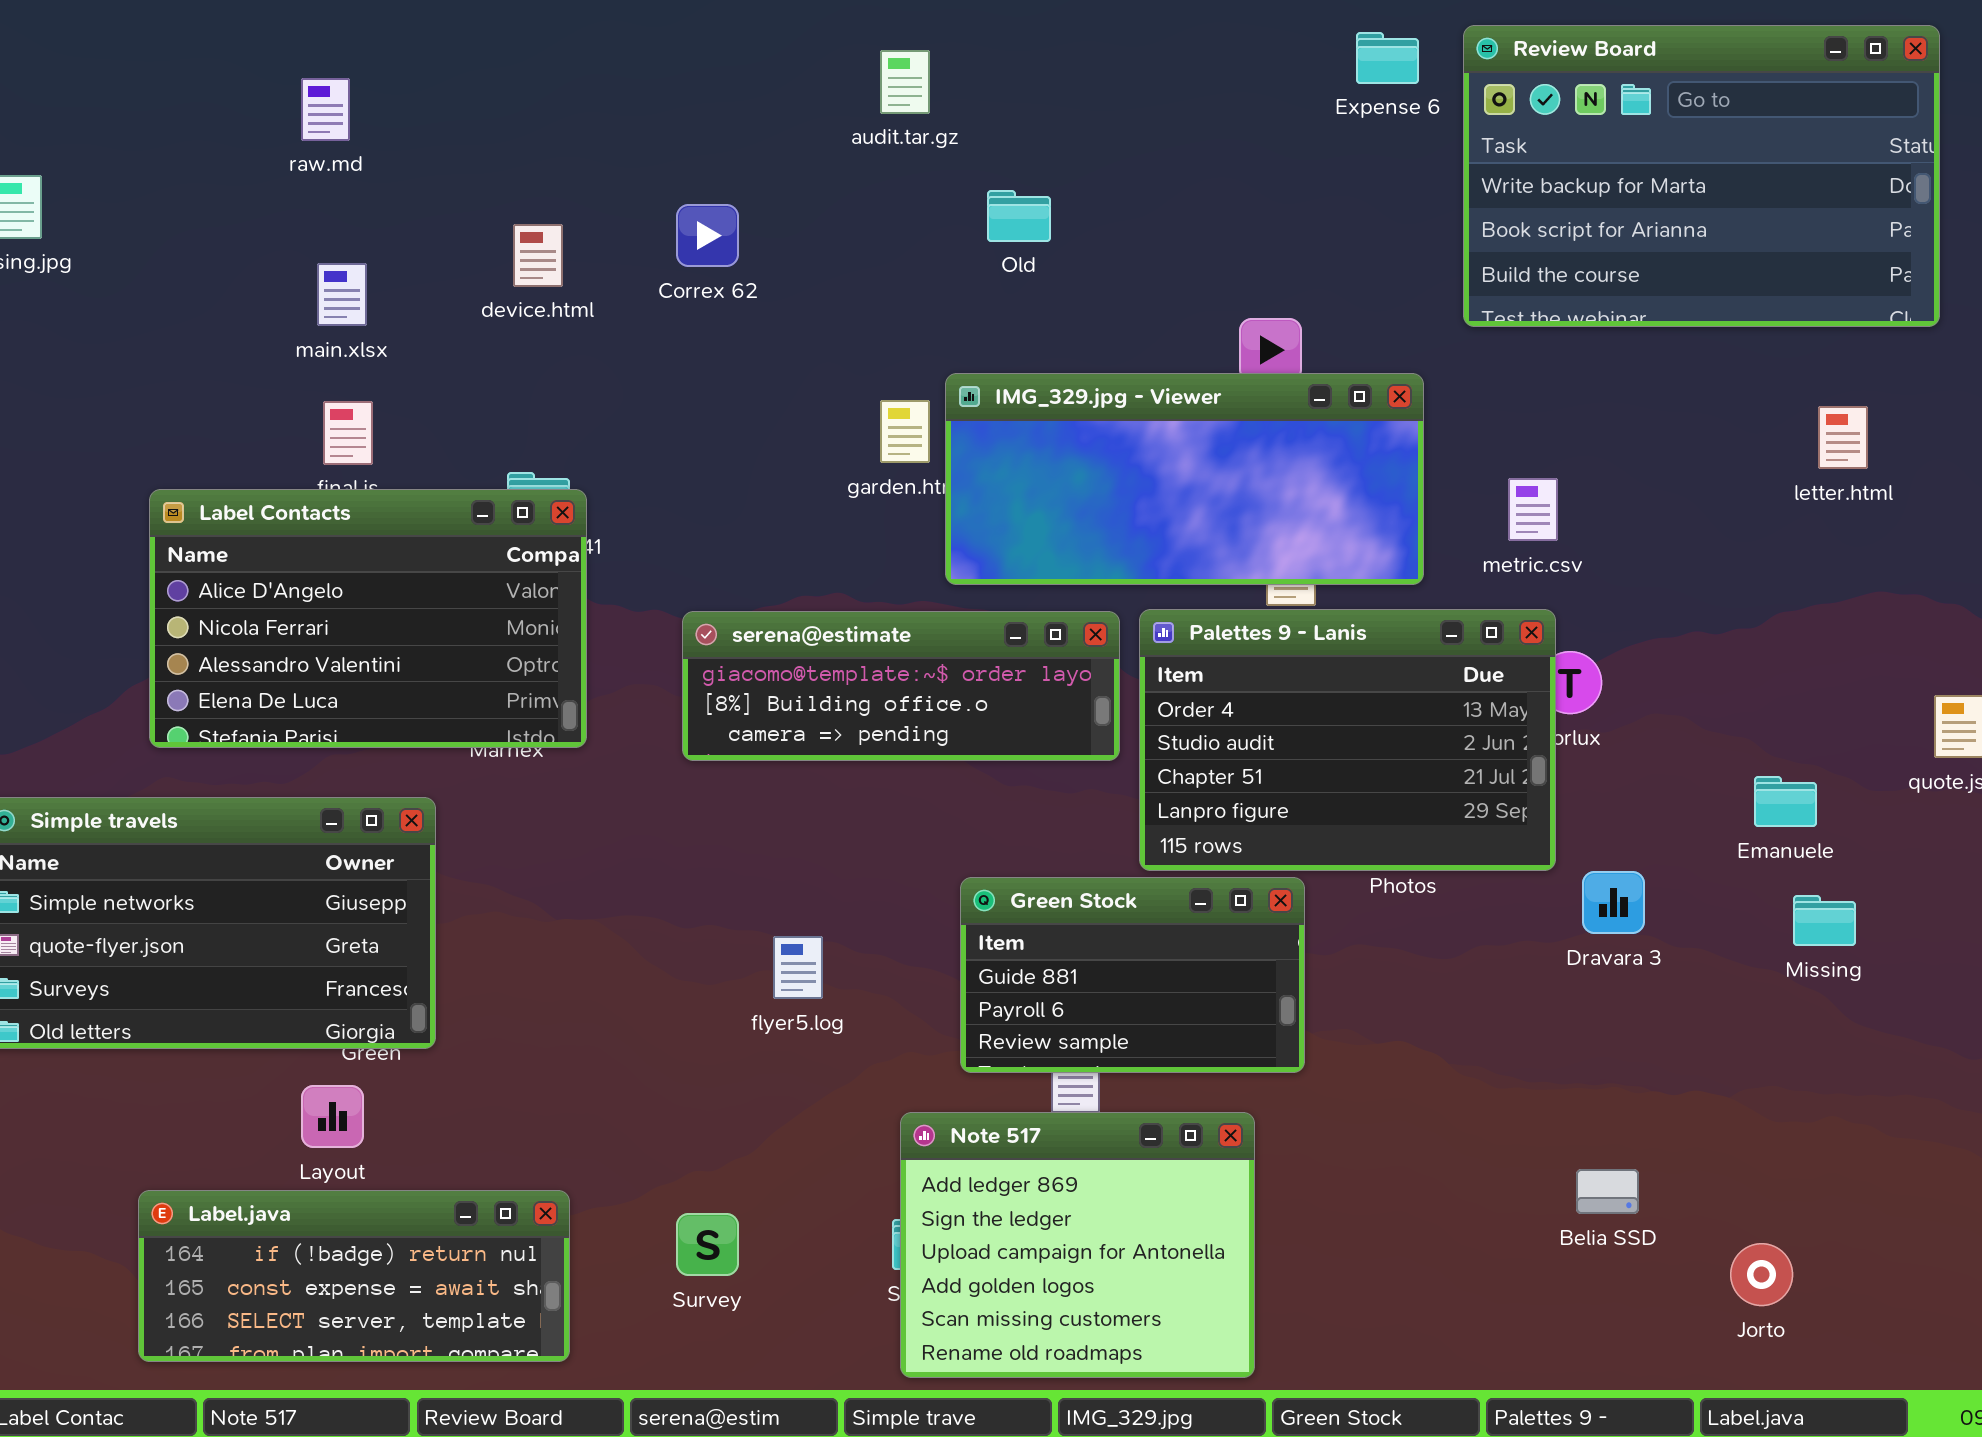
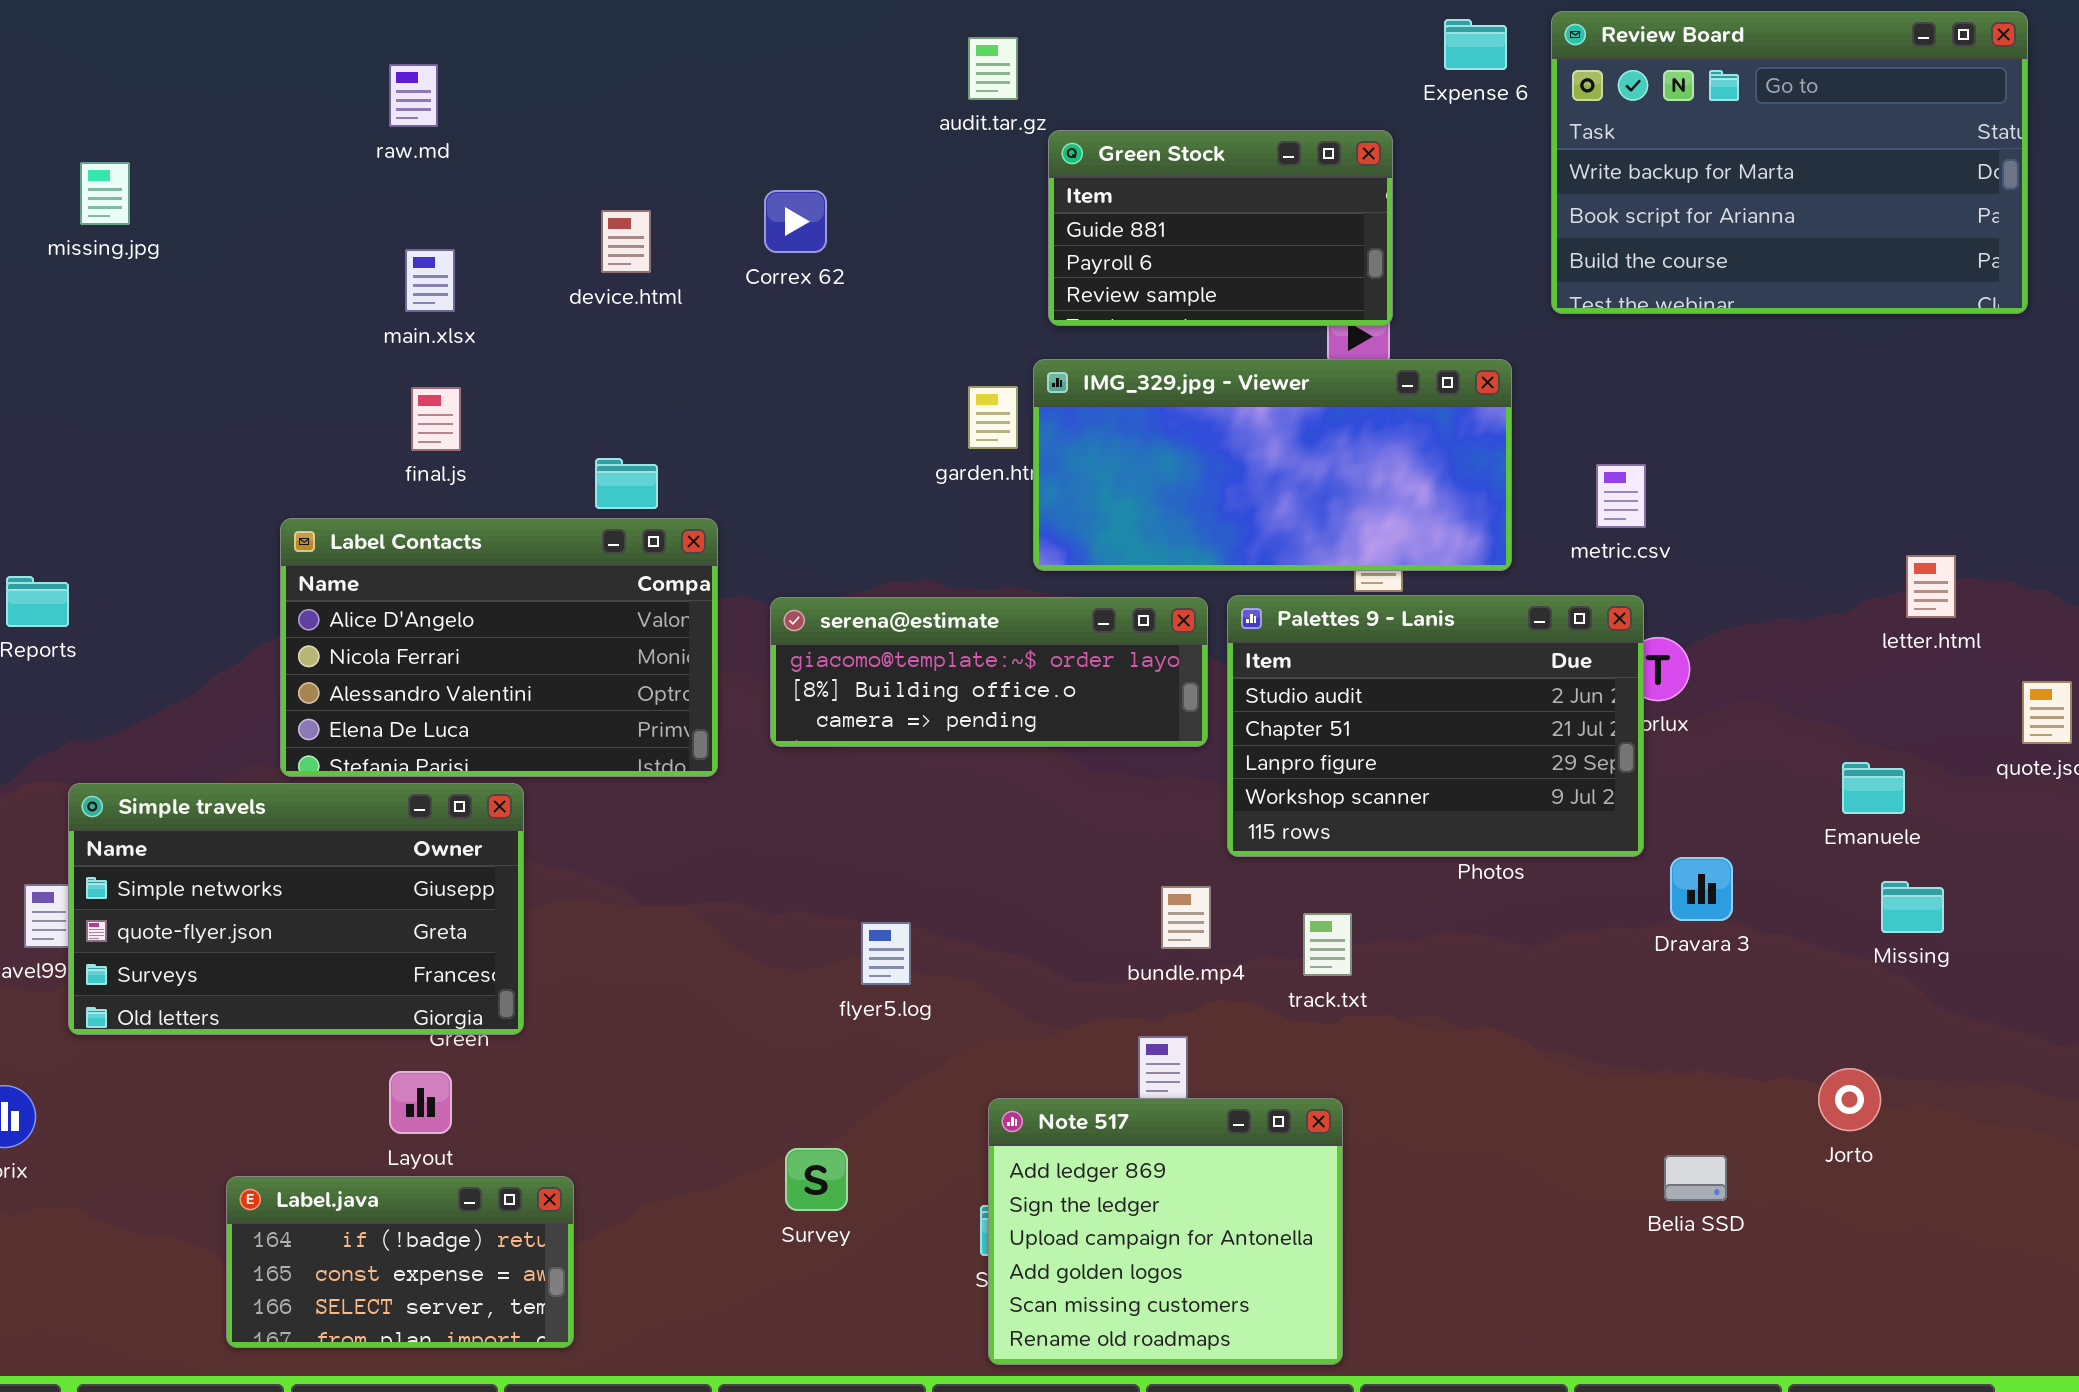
letter.html: [1818,406,1868,469] -> [1906,555,1956,618], moved
Label Contacts: [149,489,587,748] -> [280,518,718,777], moved
Palettes 9 - Lanis: [1139,609,1556,871] -> [1227,595,1644,857], scrolled down 1 row
Green Stock: [960,877,1305,1073] -> [1048,130,1393,326], moved
Label.java: [138,1190,570,1362] -> [226,1176,574,1348], resized
Survey: [676,1213,739,1276] -> [785,1148,848,1211], moved
Jorto: [1730,1243,1793,1306] -> [1818,1068,1881,1131], moved

